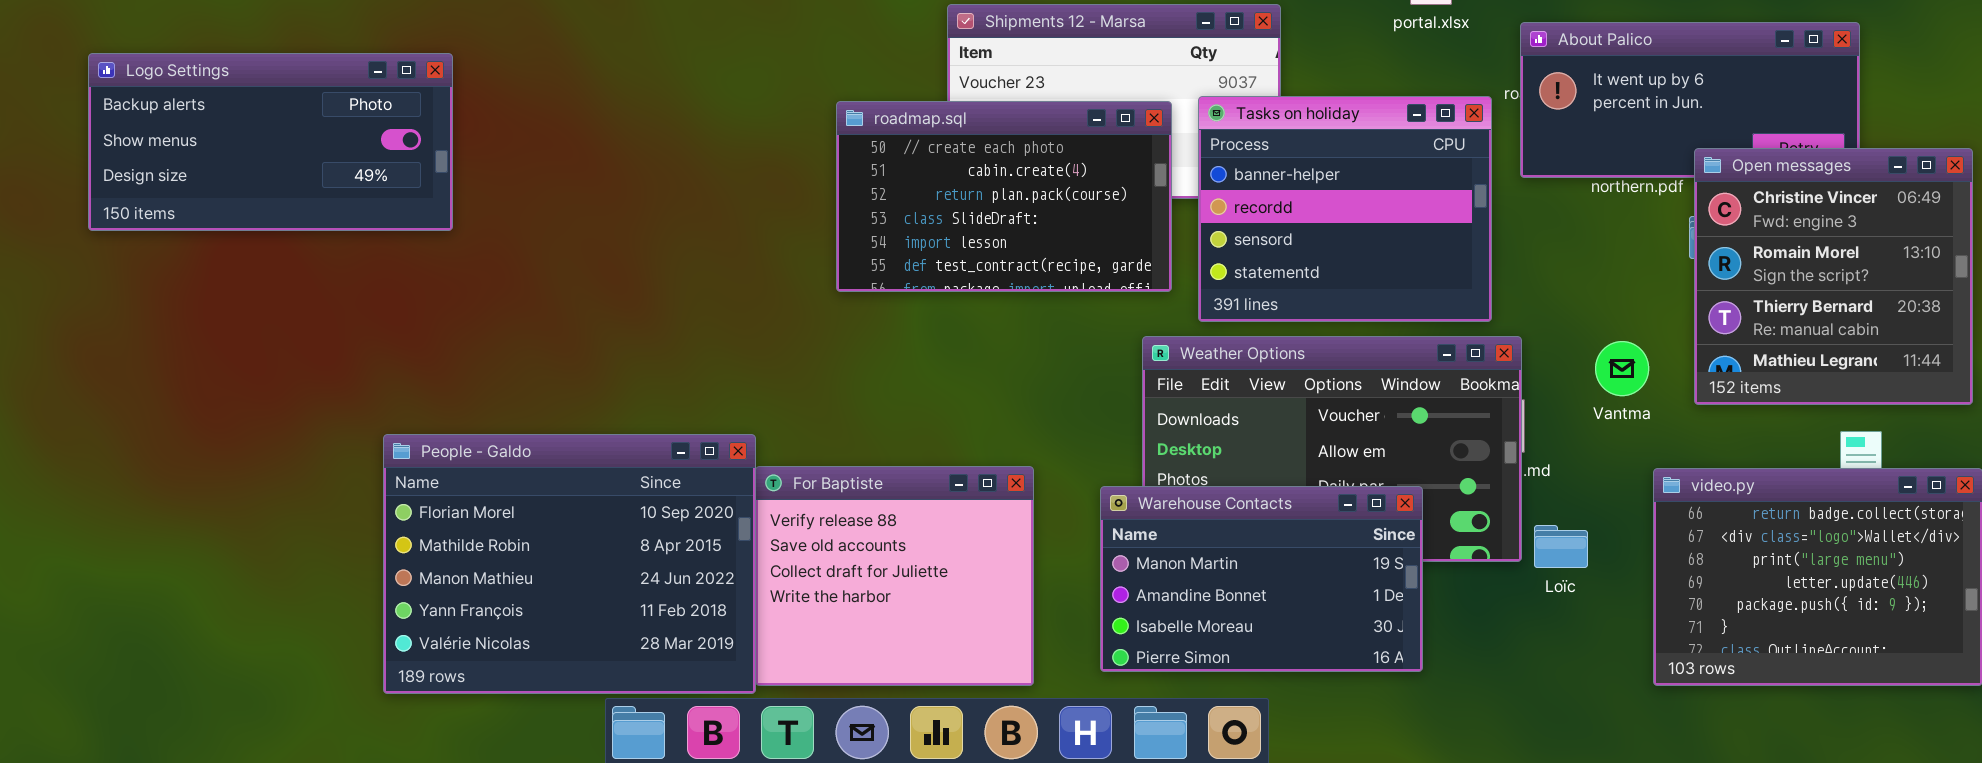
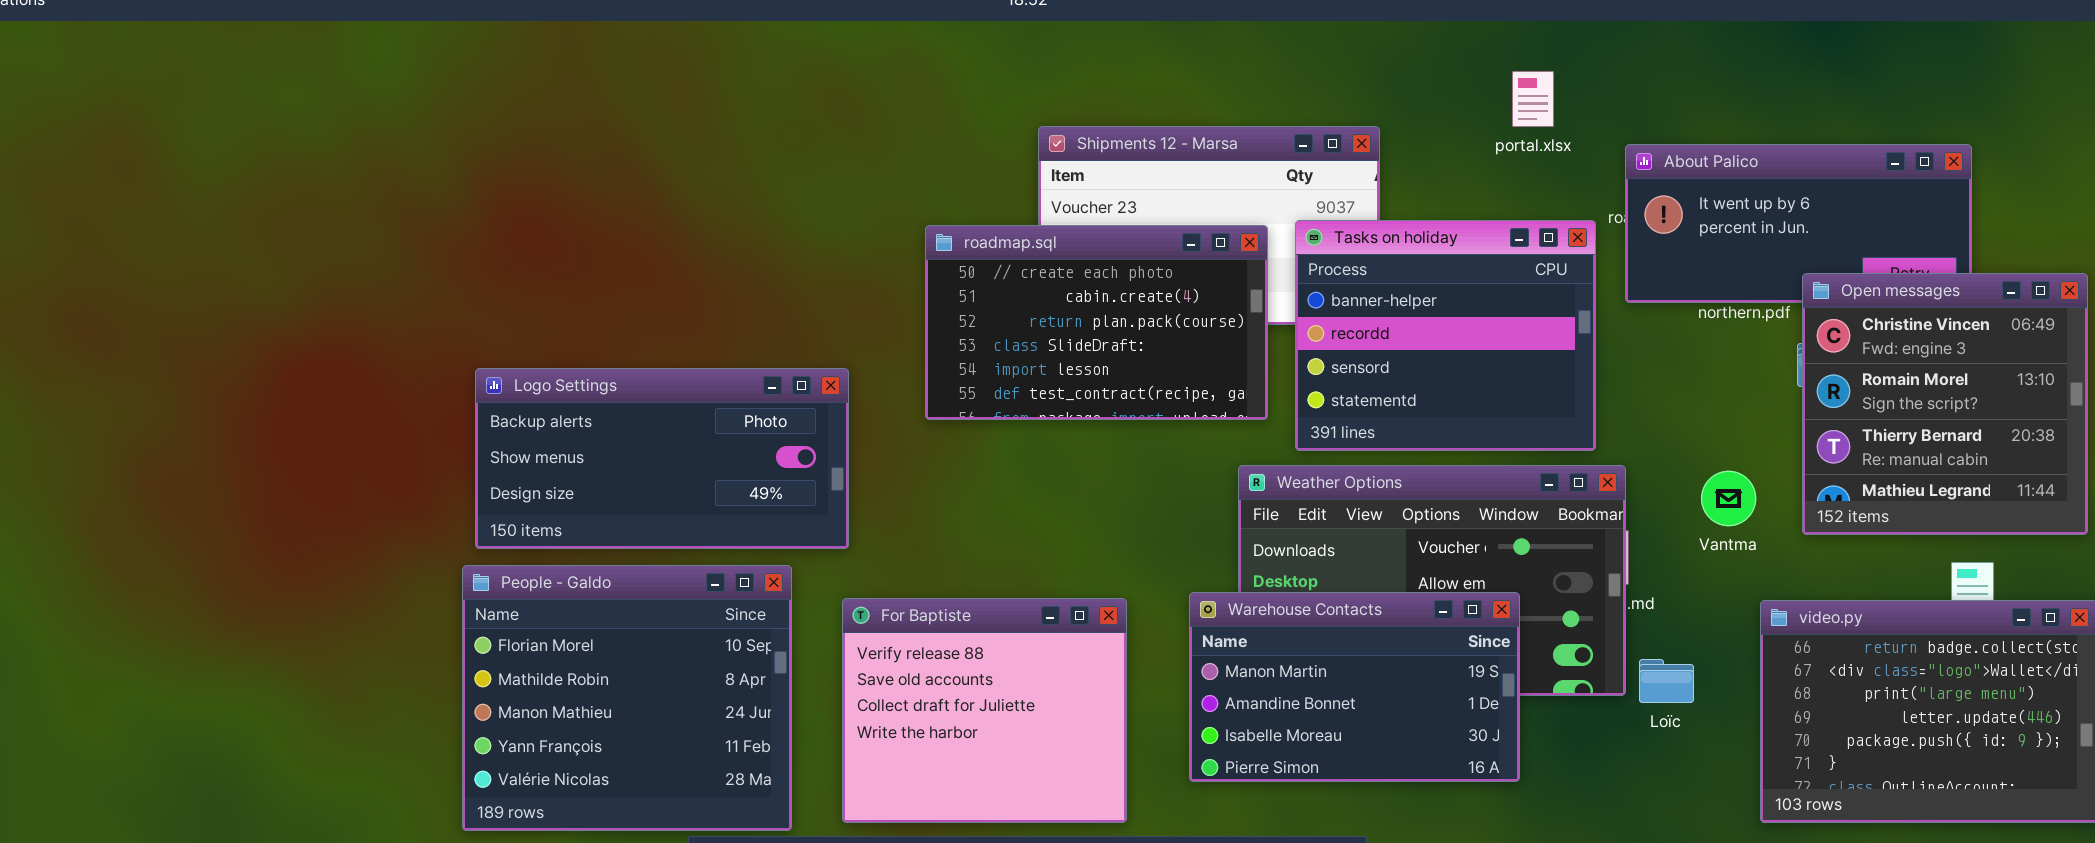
Logo Settings: [88,53,453,231] -> [475,368,849,549], moved
People - Galdo: [383,434,756,694] -> [462,565,792,831], resized
Warehouse Contacts: [1100,486,1423,672] -> [1189,592,1520,782], moved

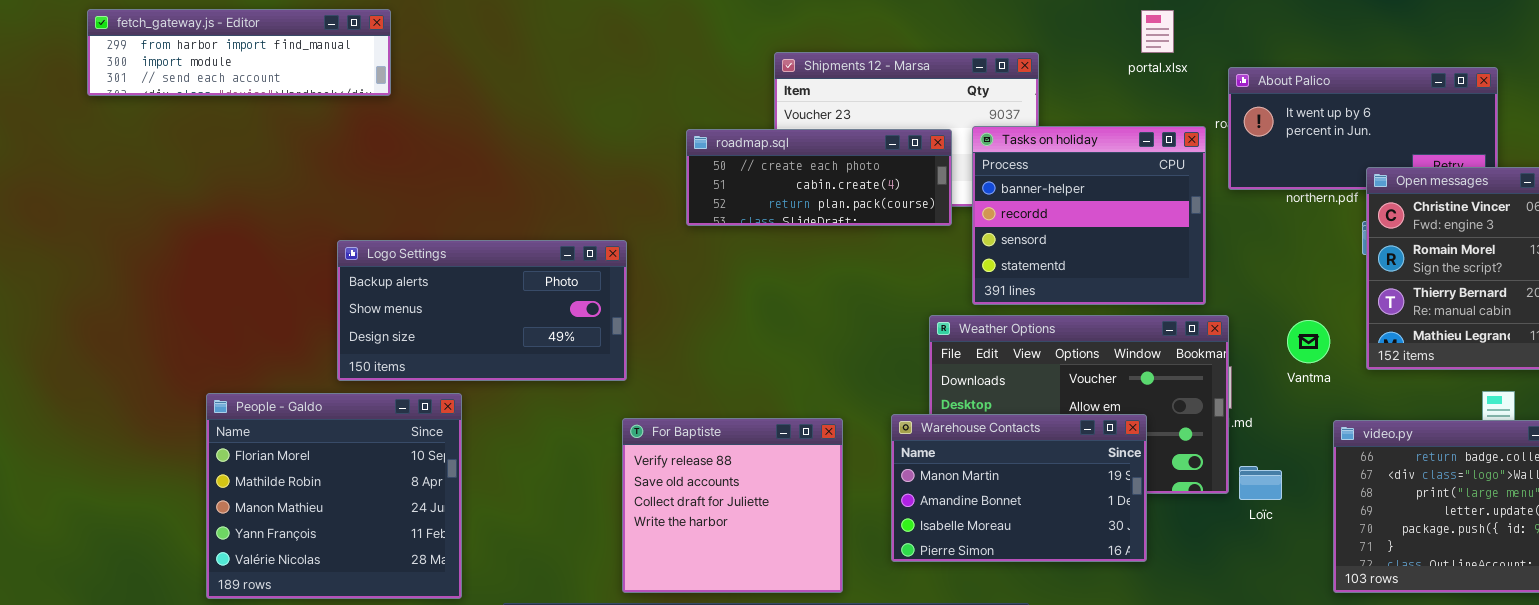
fetch_gateway.js - Editor: none -> [87,9,391,96], opened
roadmap.sql: [925,225,1268,420] -> [686,129,952,226], resized
People - Galdo: [462,565,792,831] -> [206,393,462,599], moved

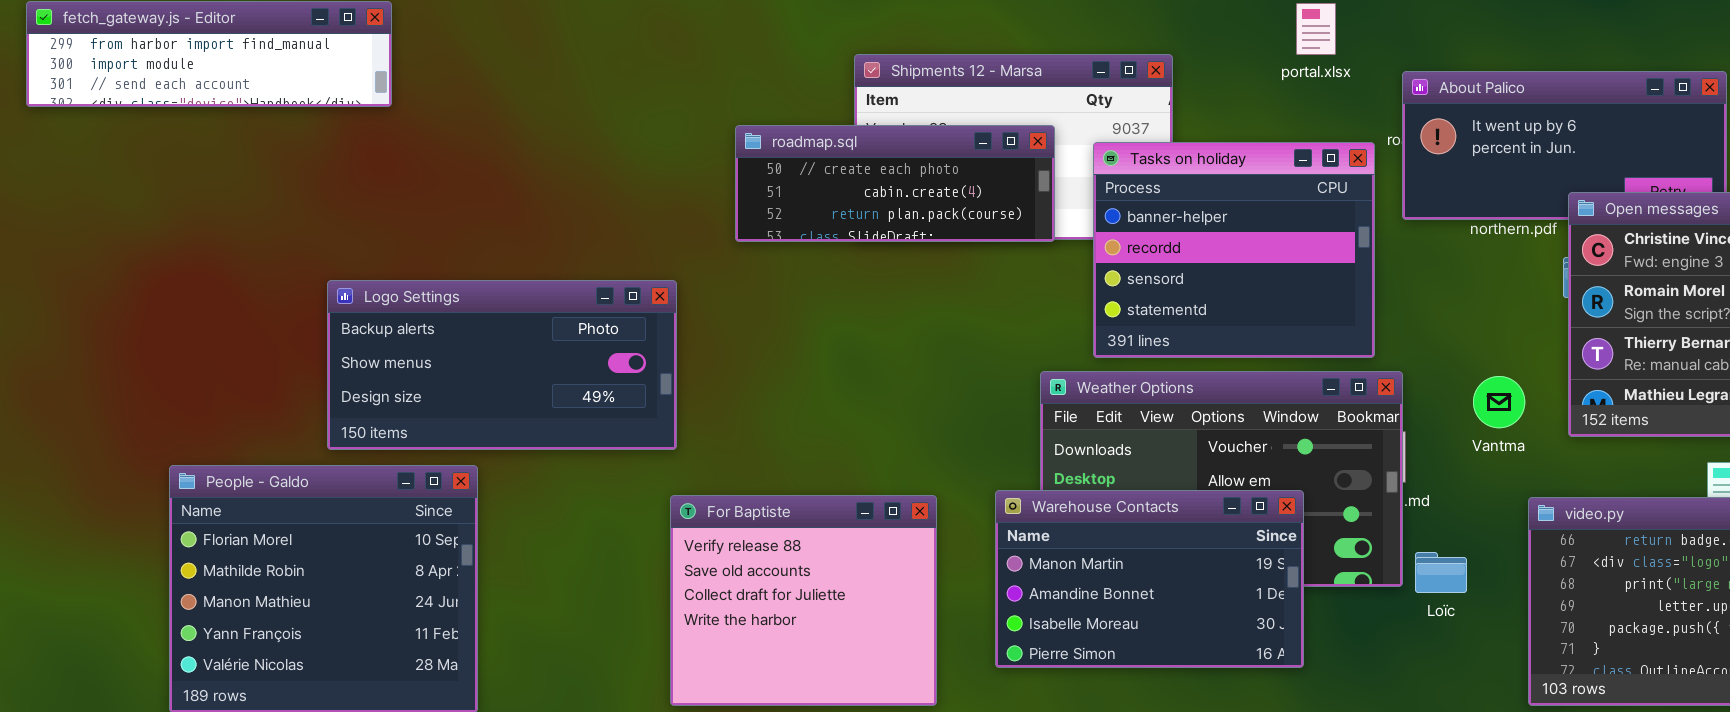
roadmap.sql: [686,129,952,226] -> [735,125,1055,242], moved

